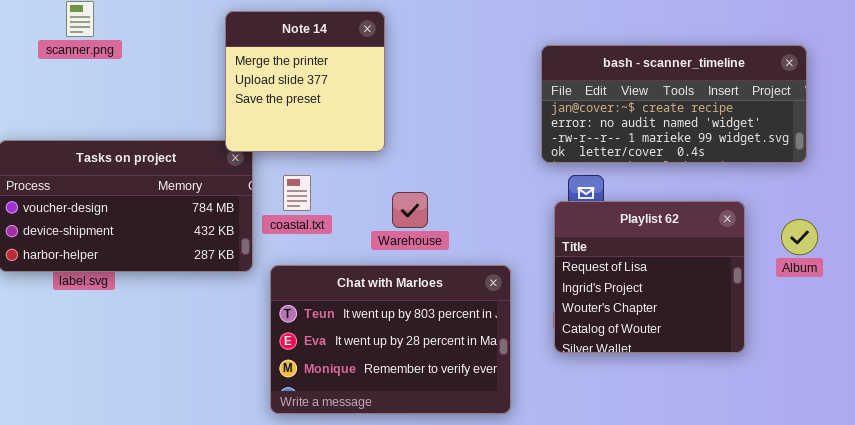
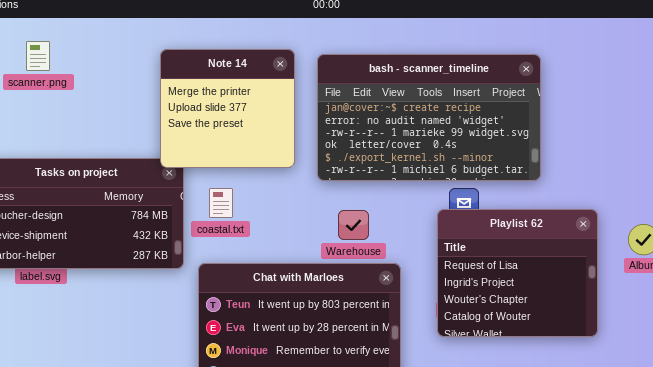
bash - scanner_timeline: [541,45,807,163] -> [317,54,541,181], moved, resized
Warehouse: [392,192,428,228] -> [338,210,369,240], moved

